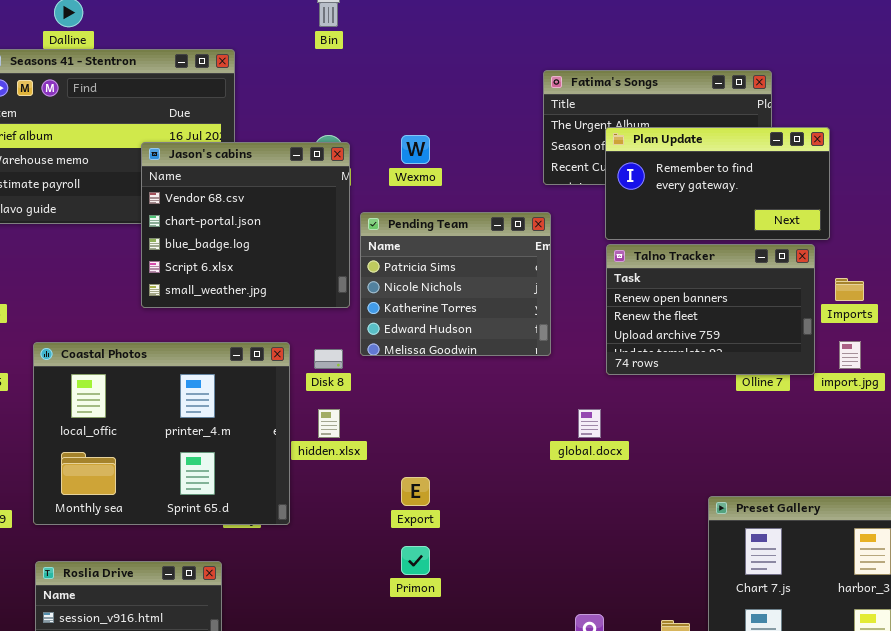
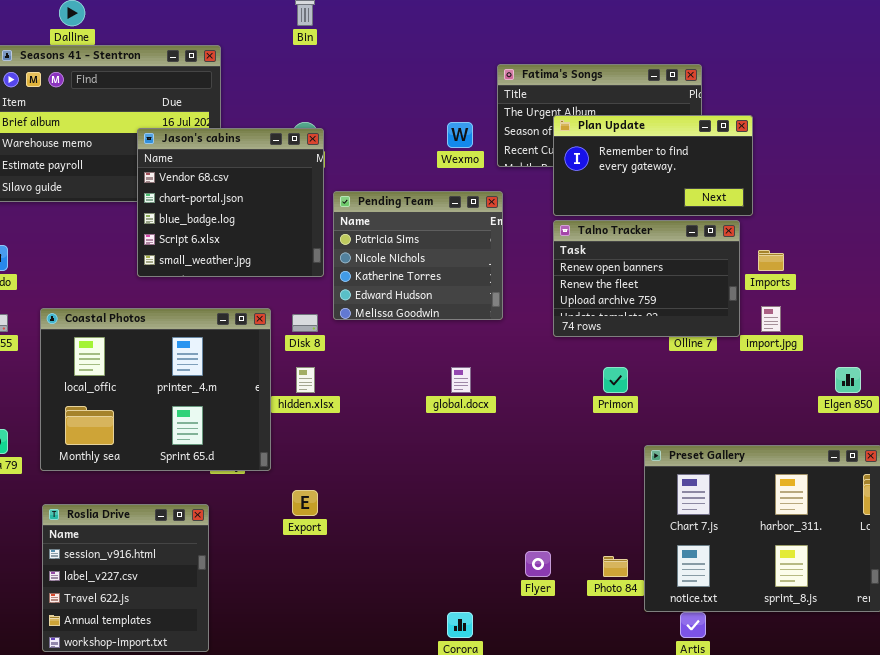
Wexmo: [401,135,430,164] -> [447,122,473,148], moved
global.docx: [578,409,601,438] -> [451,367,471,393], moved
Export: [401,477,430,506] -> [292,490,318,516], moved
Primon: [401,546,430,575] -> [603,367,628,393], moved

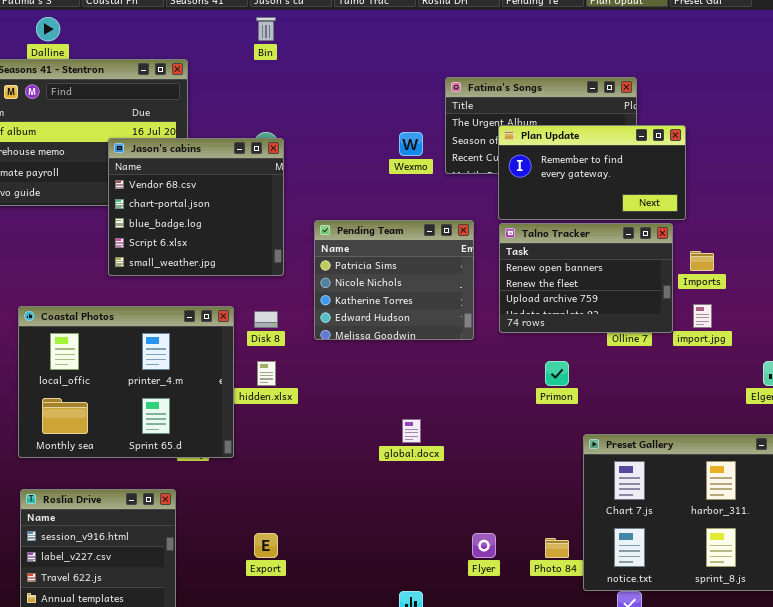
Pending Team: [333,191,503,320] -> [314,220,474,340], moved
global.docx: [451,367,471,393] -> [402,419,421,443], moved
Export: [292,490,318,516] -> [254,533,278,558], moved

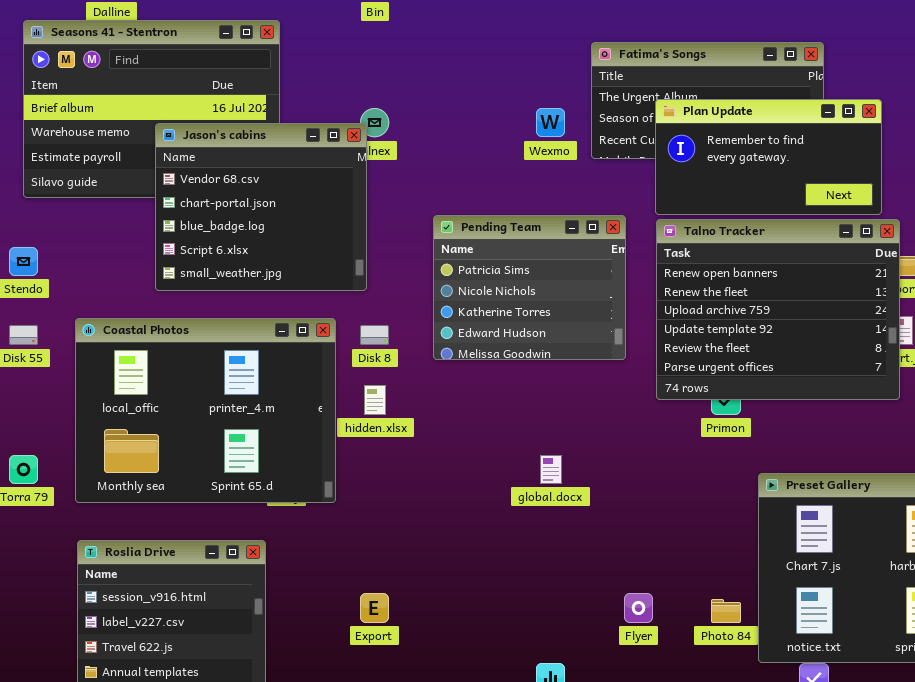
Jason's cabins: [108,138,284,276] -> [155,123,367,291], moved
Talno Tracker: [499,223,673,333] -> [656,219,900,400], resized

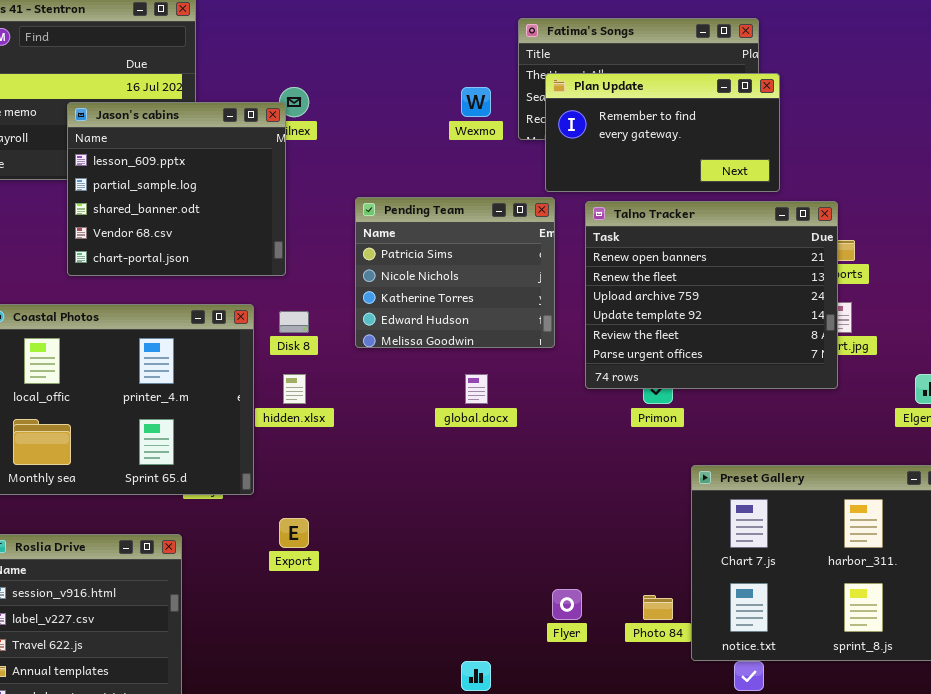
Plan Update: [655,99,882,215] -> [545,73,780,192], moved
Jason's cabins: [155,123,367,291] -> [67,102,286,276], scrolled up 3 rows
global.docx: [540,455,562,484] -> [465,374,488,404], moved
Export: [360,593,389,623] -> [279,518,309,548], moved

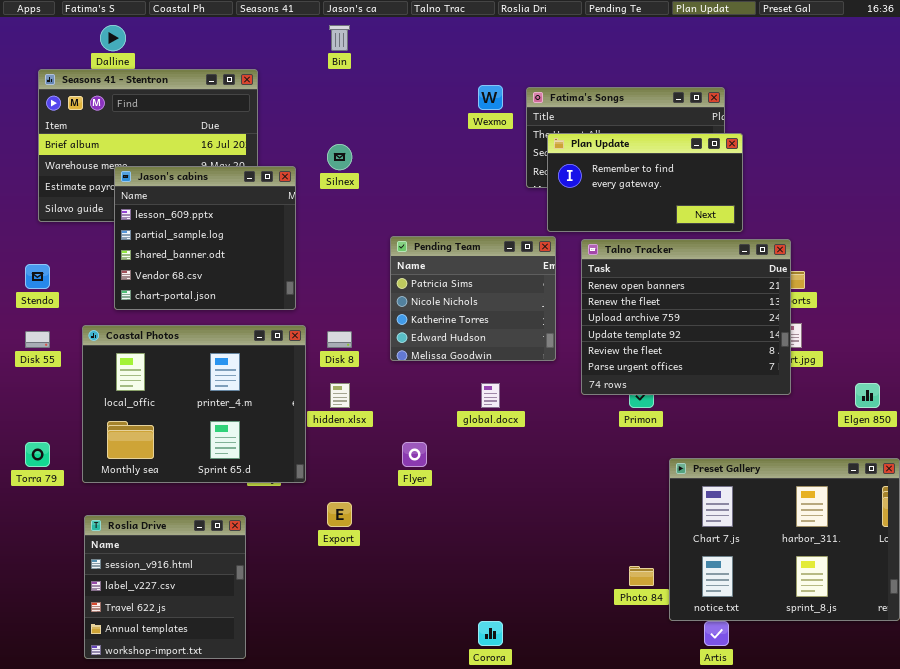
Wexmo: [461,87,491,117] -> [478,85,503,110], moved
Jason's cabins: [67,102,286,276] -> [114,166,296,310], moved
Flyer: [552,589,582,620] -> [402,442,427,467], moved

